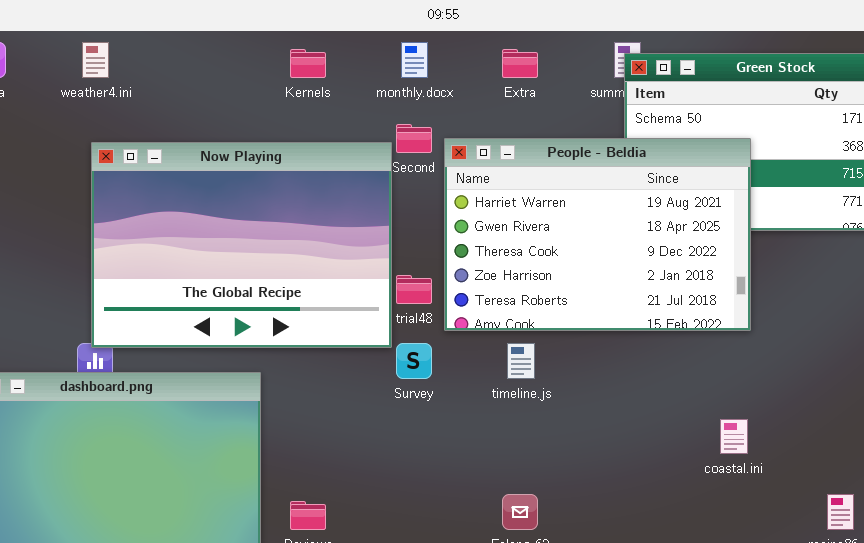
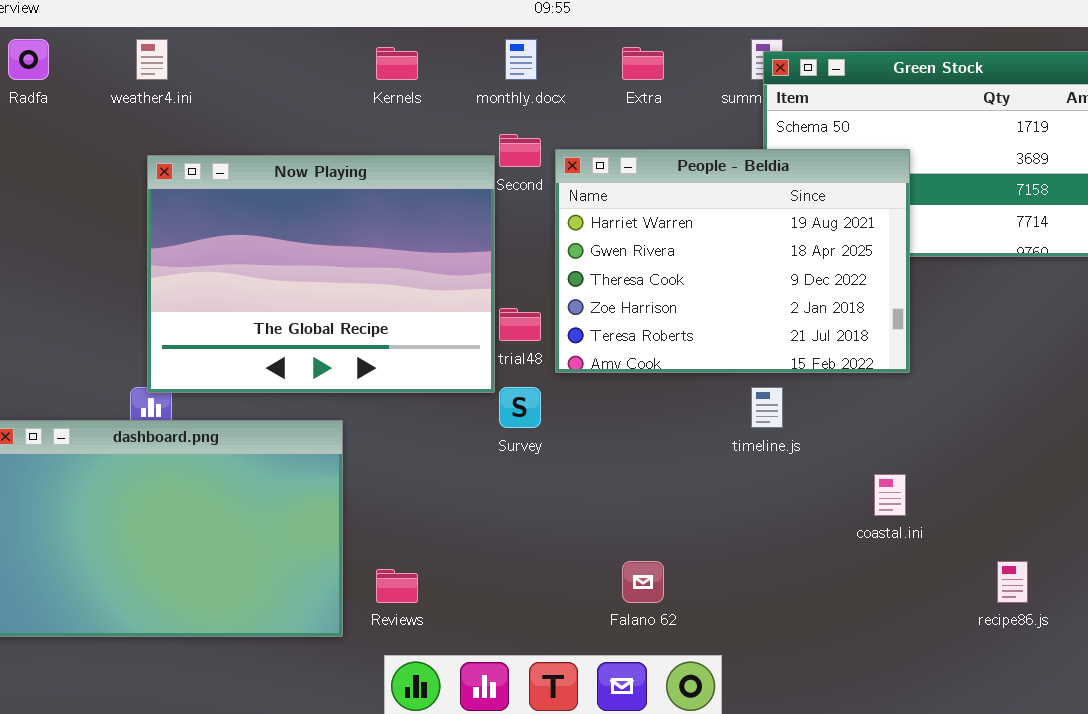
timeline.js: [507,343,535,379] -> [751,387,783,428], moved

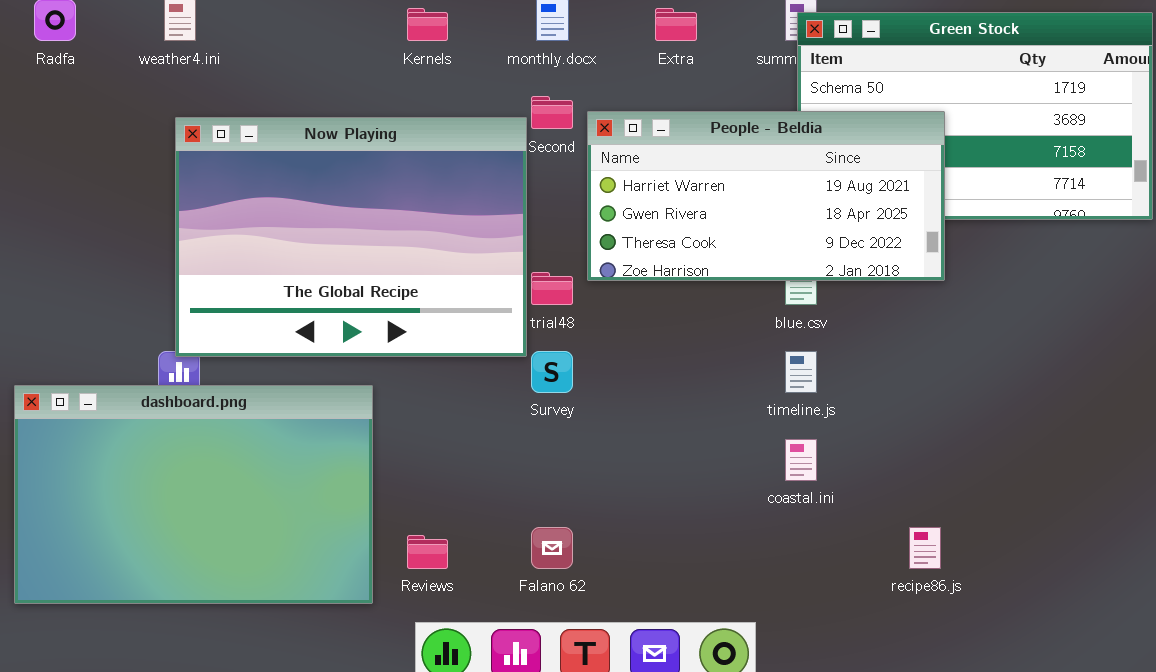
People - Beldia: [555,149,910,373] -> [587,111,945,281], resized
coastal.ini: [874,474,906,516] -> [785,439,817,481], moved
Falano 62: [622,561,664,603] -> [531,527,573,569], moved
recipe86.js: [997,561,1028,603] -> [909,527,941,569], moved

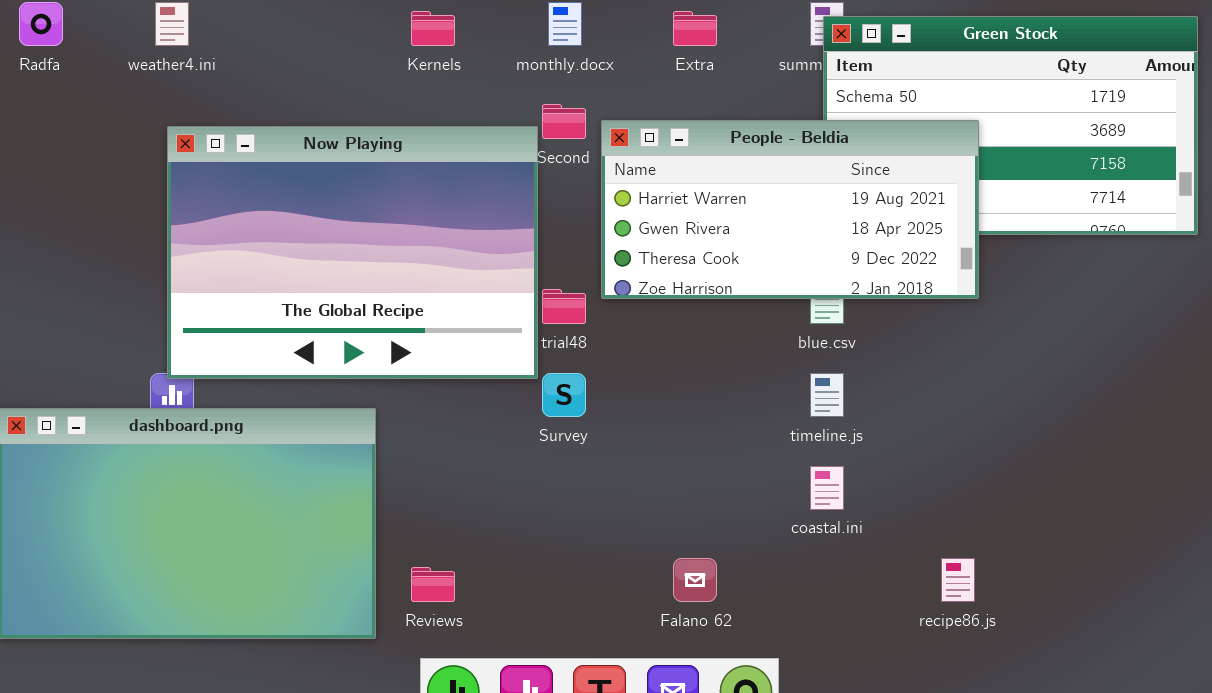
Falano 62: [531,527,573,569] -> [673,558,717,602], moved

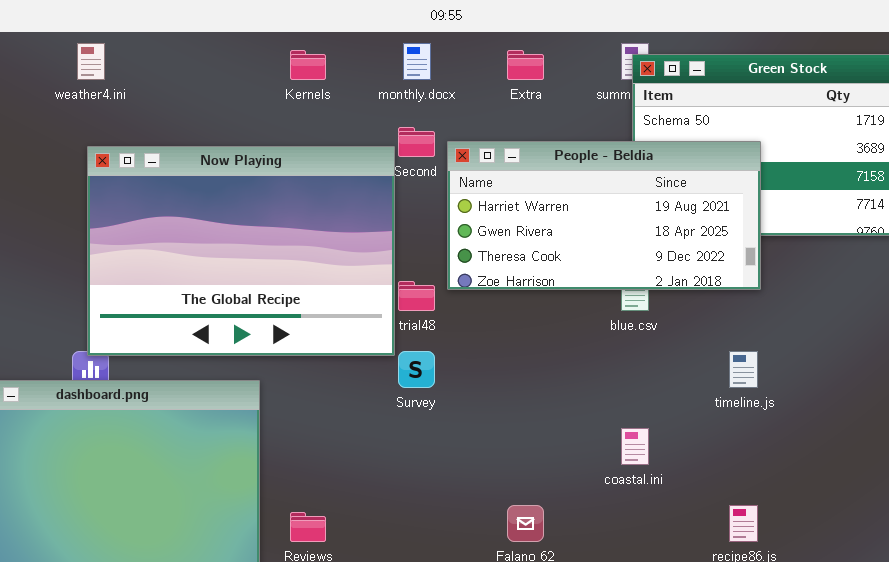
timeline.js: [810,373,844,417] -> [729,351,758,388], moved

